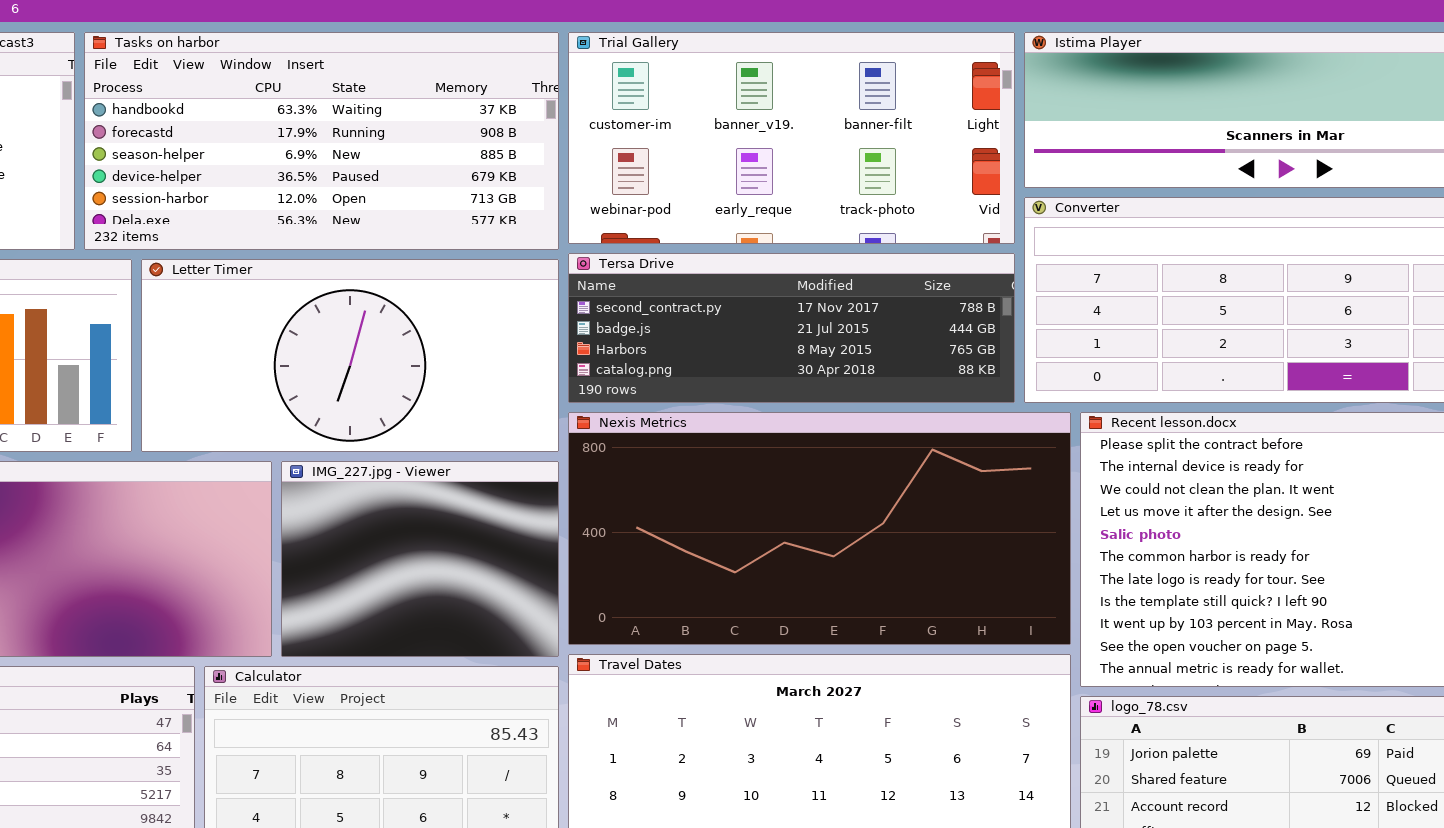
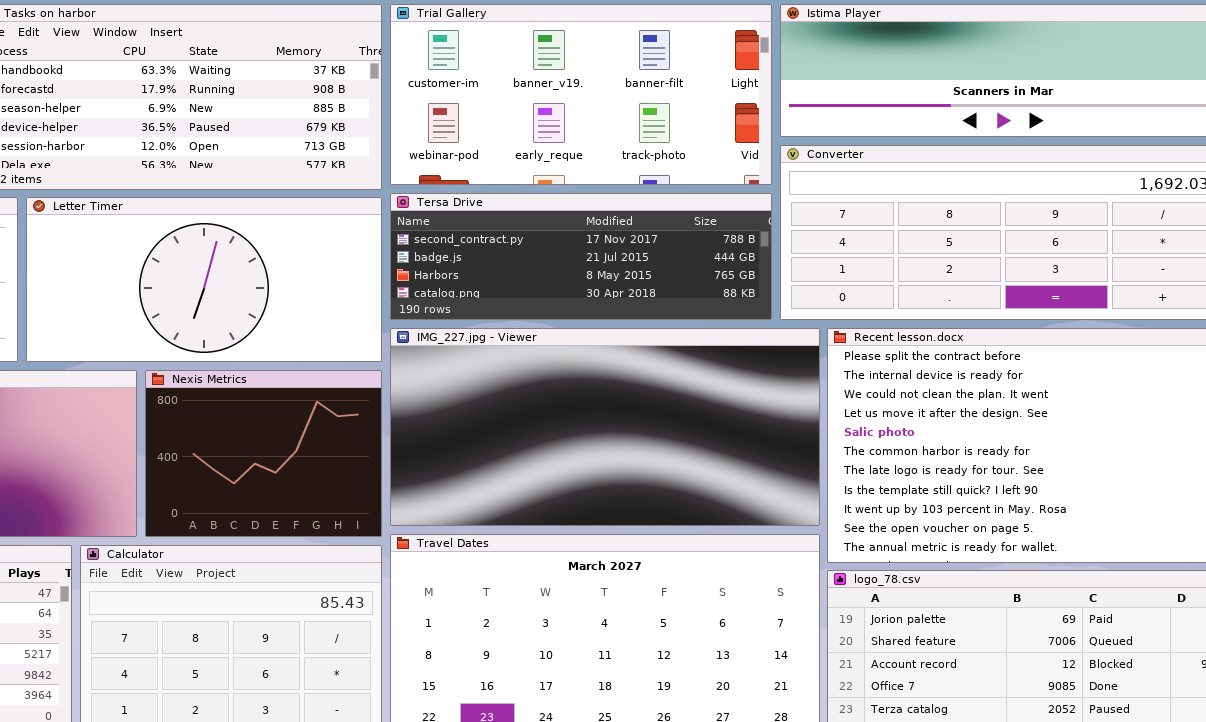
Nexis Metrics: [568,412,1071,645] -> [145,370,382,537], moved, resized
IMG_227.jpg - Viewer: [281,461,559,657] -> [390,328,820,526], moved, resized

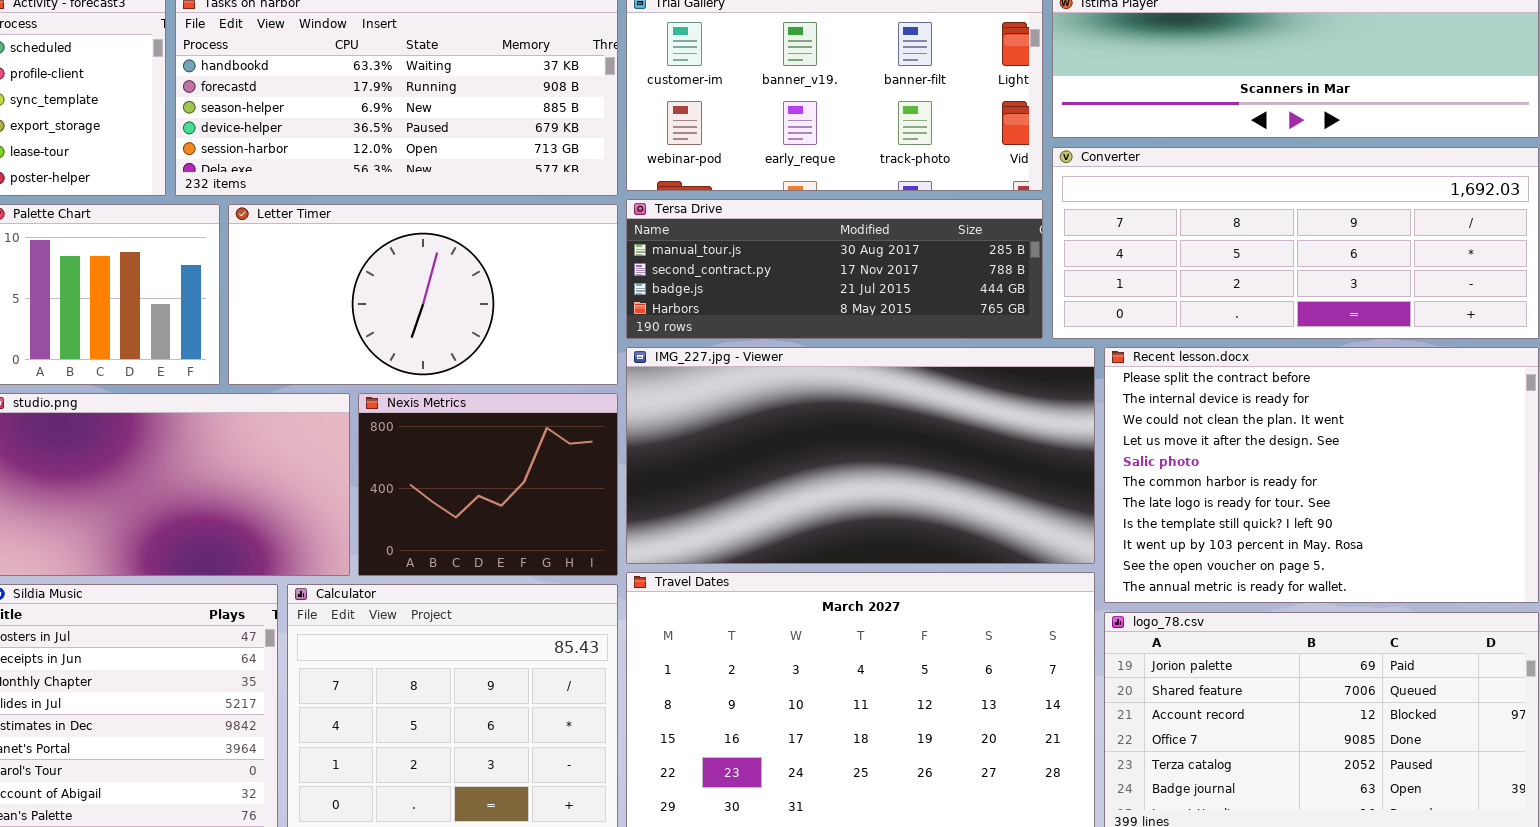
Tersa Drive: [390,193,772,320] -> [626,199,1043,339], scrolled up 1 row

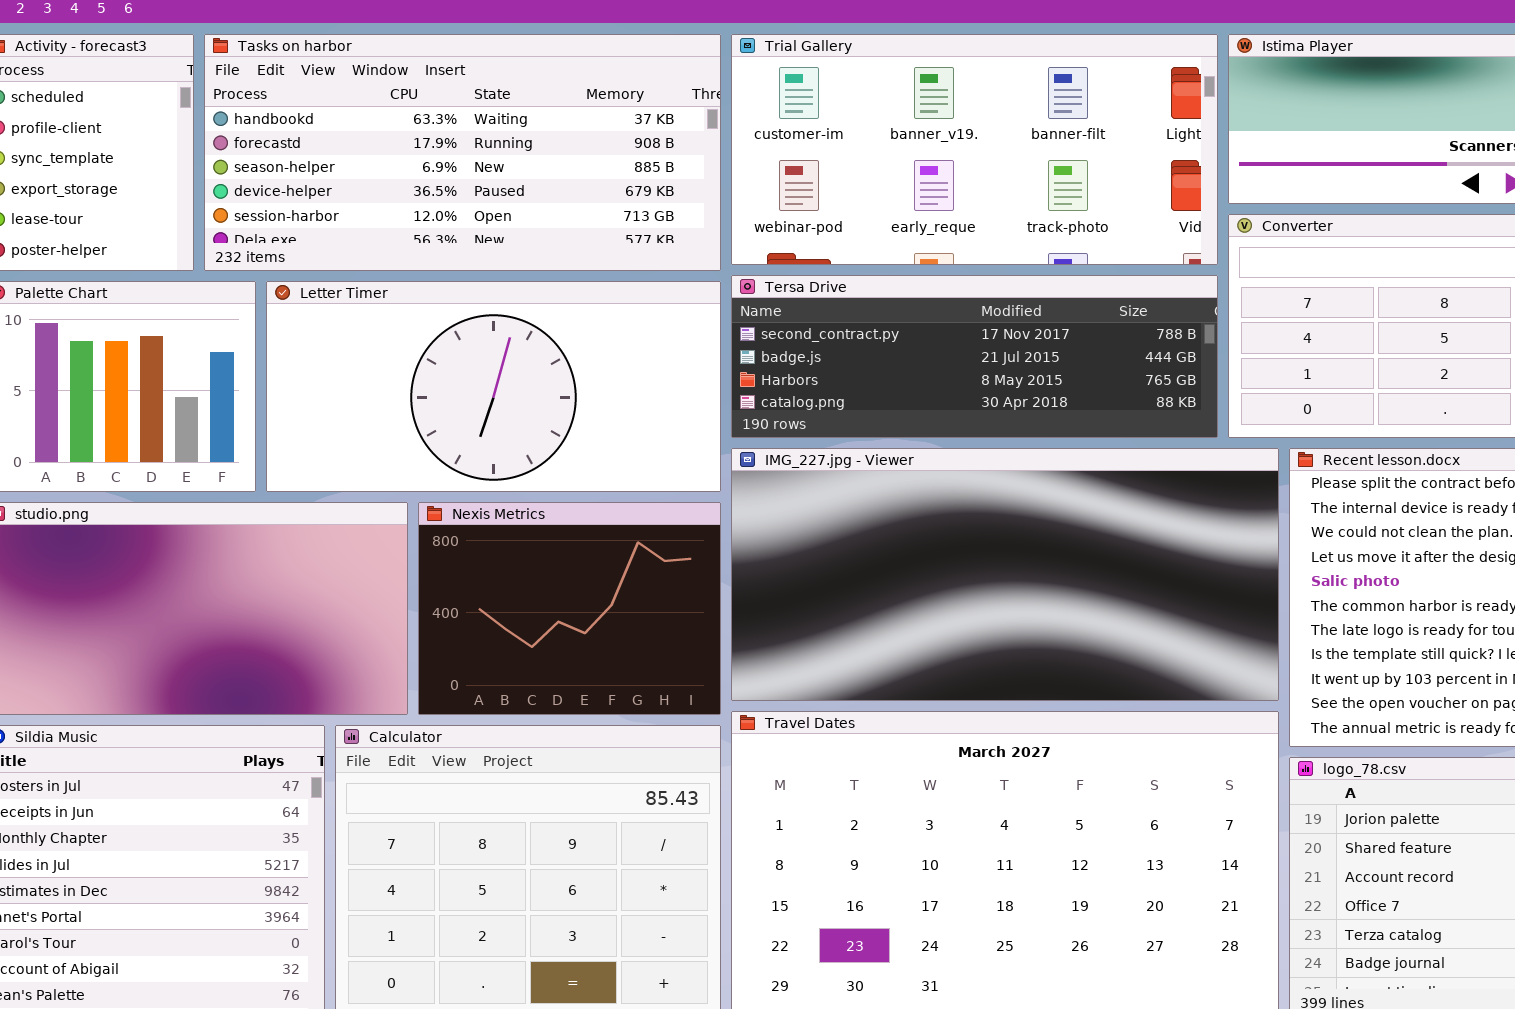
Tersa Drive: [626,199,1043,339] -> [731,275,1218,438], scrolled down 1 row

